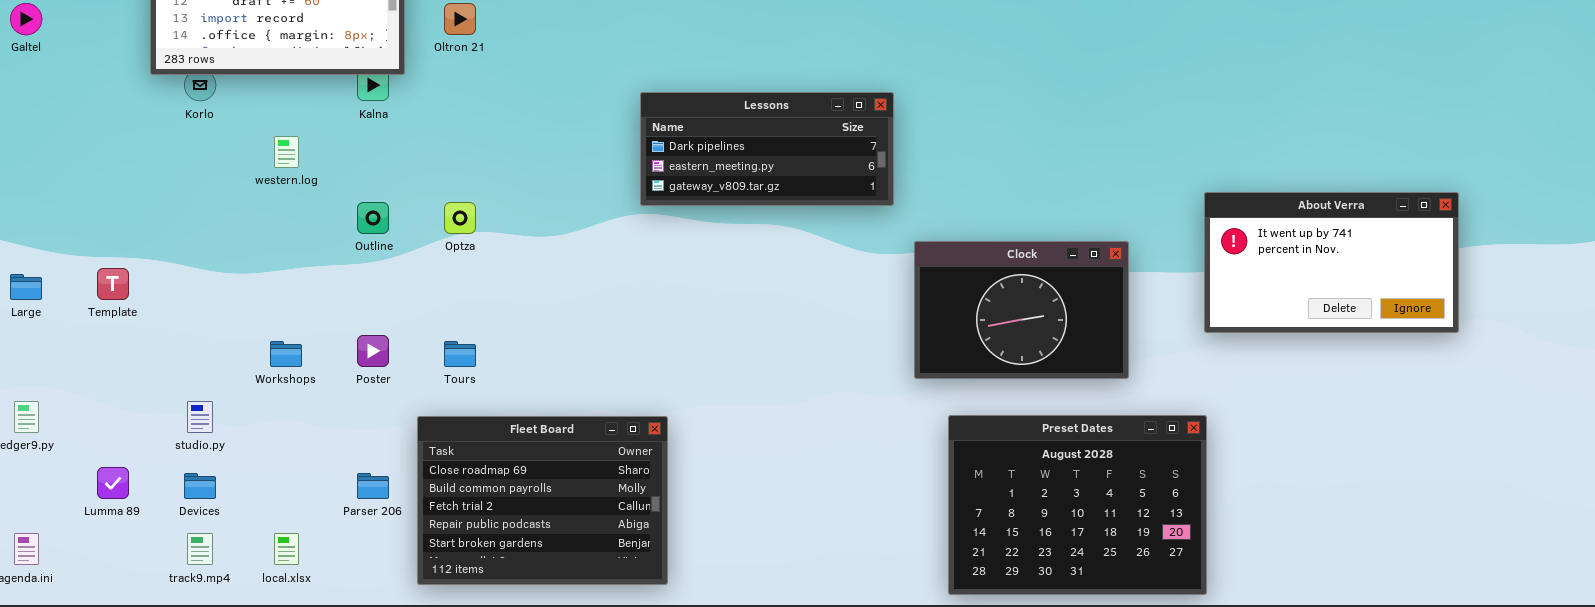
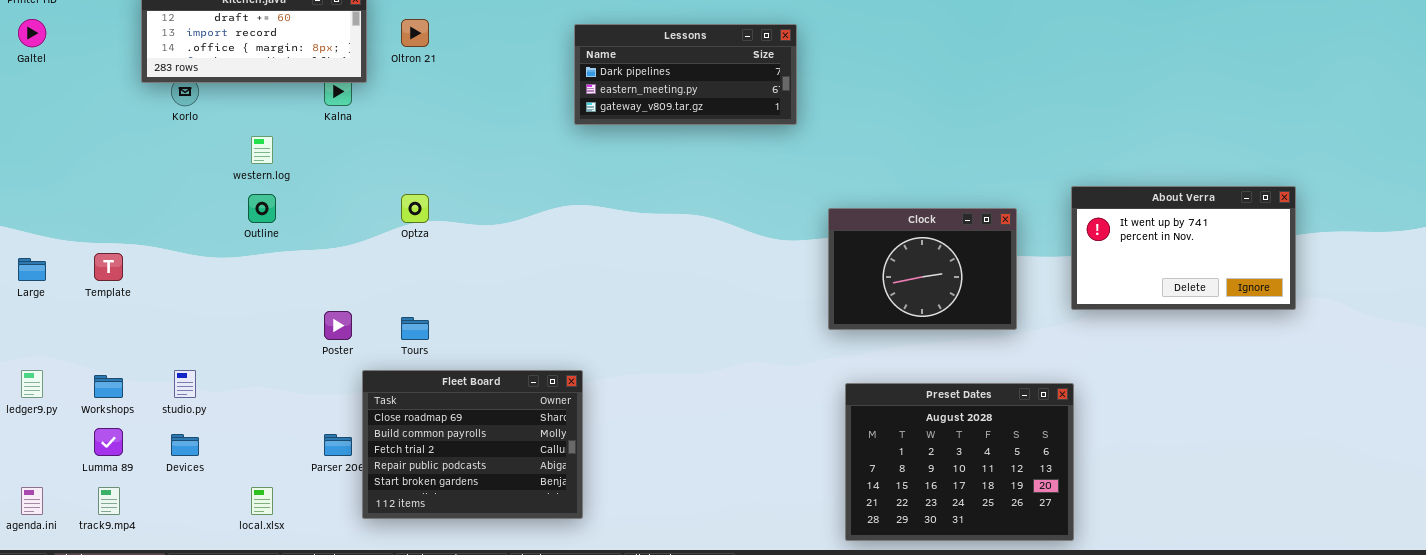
Lessons: [640,92,894,206] -> [574,24,797,125], moved
Outline: [357,202,389,234] -> [248,194,276,223], moved
Clock: [914,241,1129,379] -> [828,208,1017,330], moved
Workshops: [270,341,302,367] -> [94,375,123,398], moved
Fleet Board: [417,416,668,585] -> [362,370,583,519], moved
track9.mp4: [187,533,213,565] -> [98,487,120,515], moved

